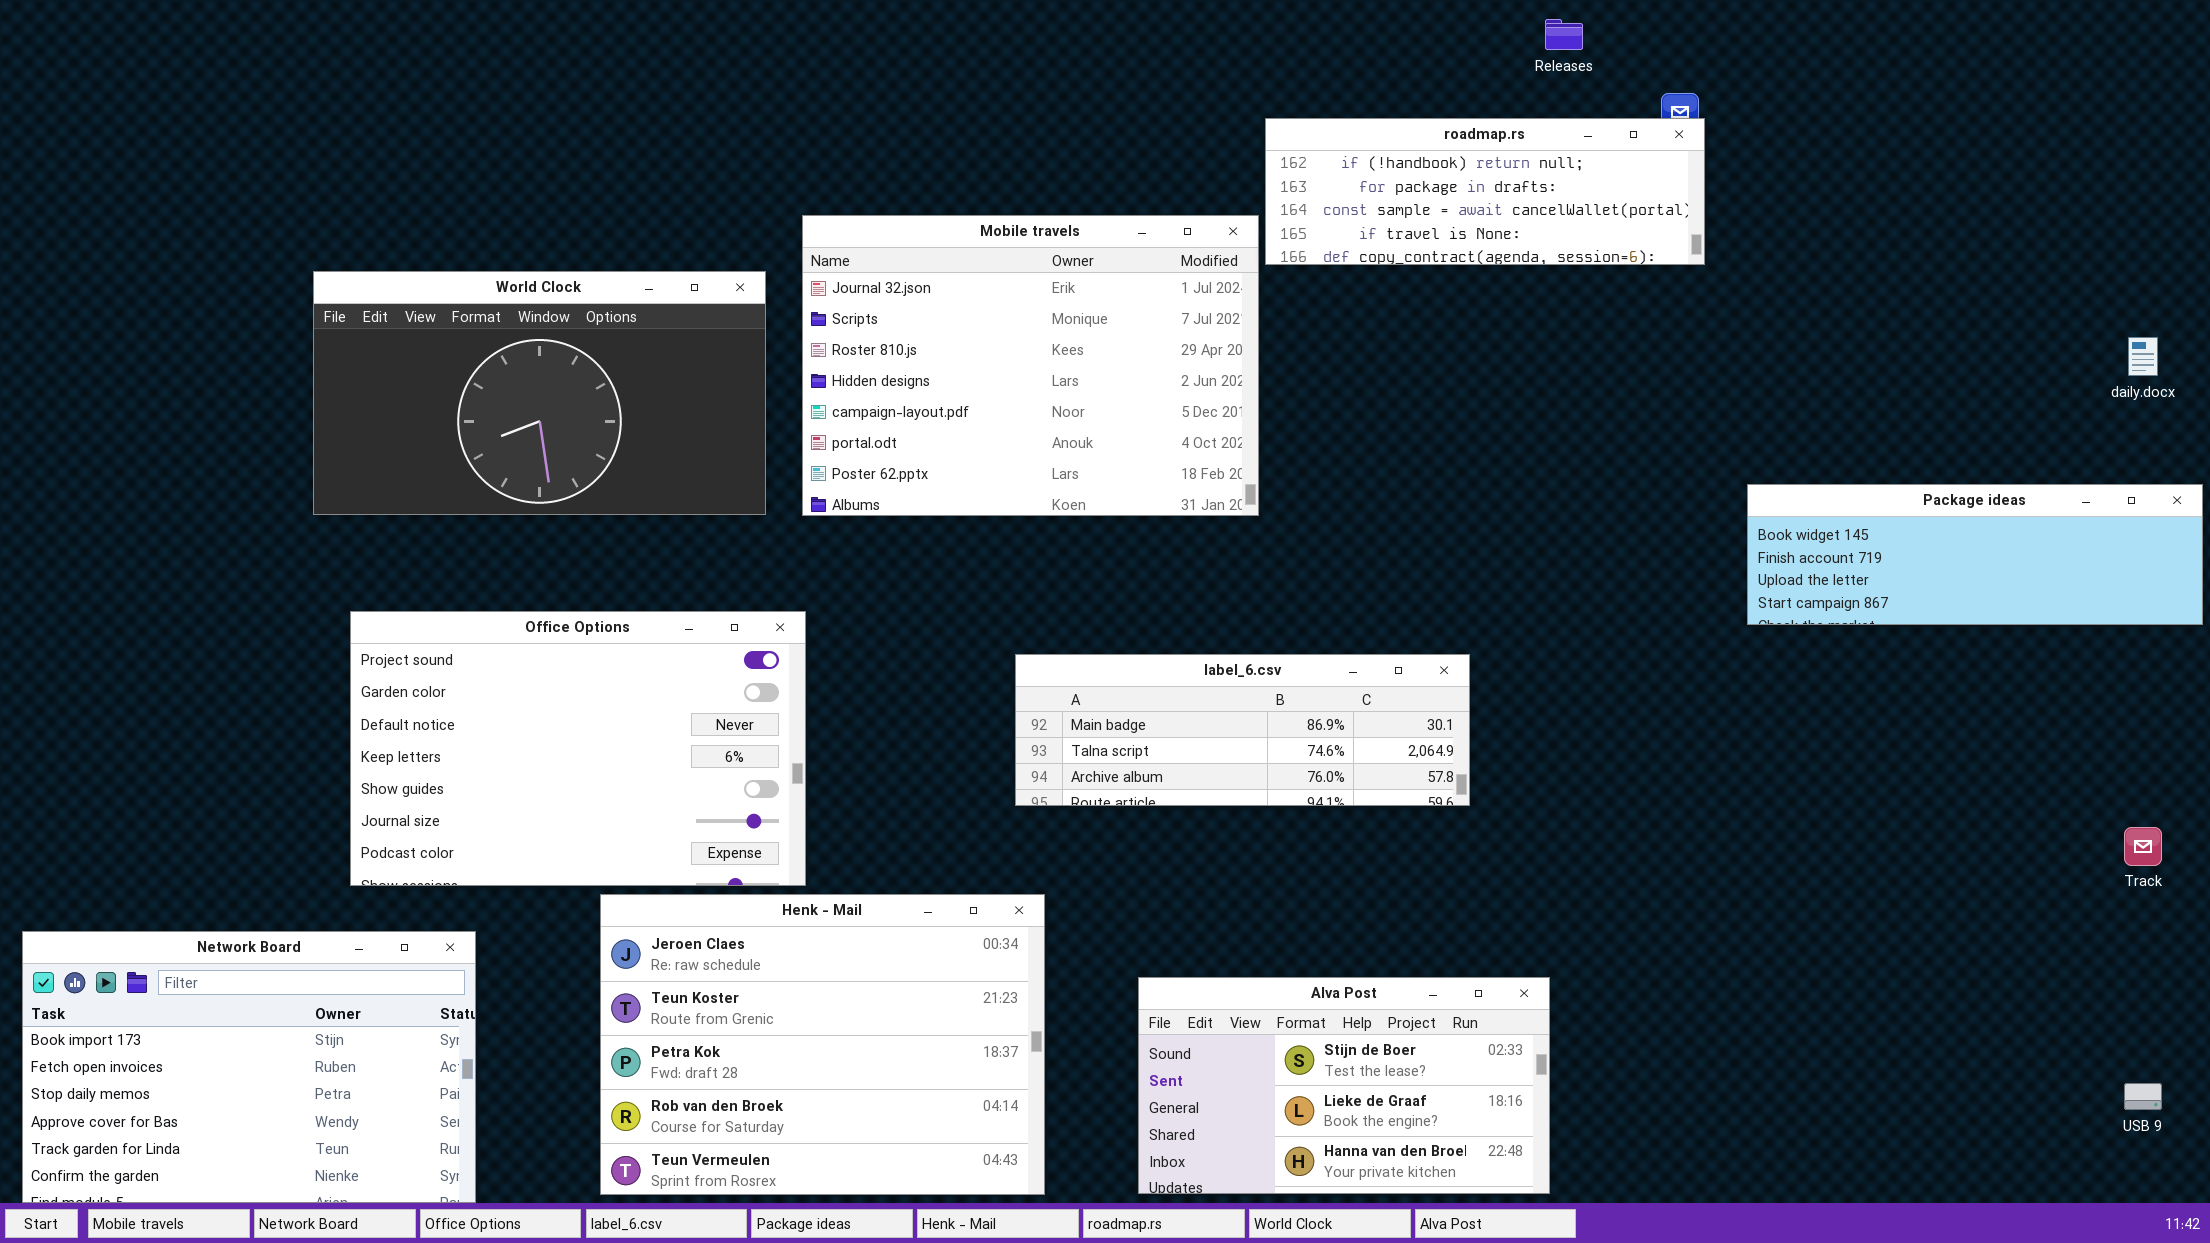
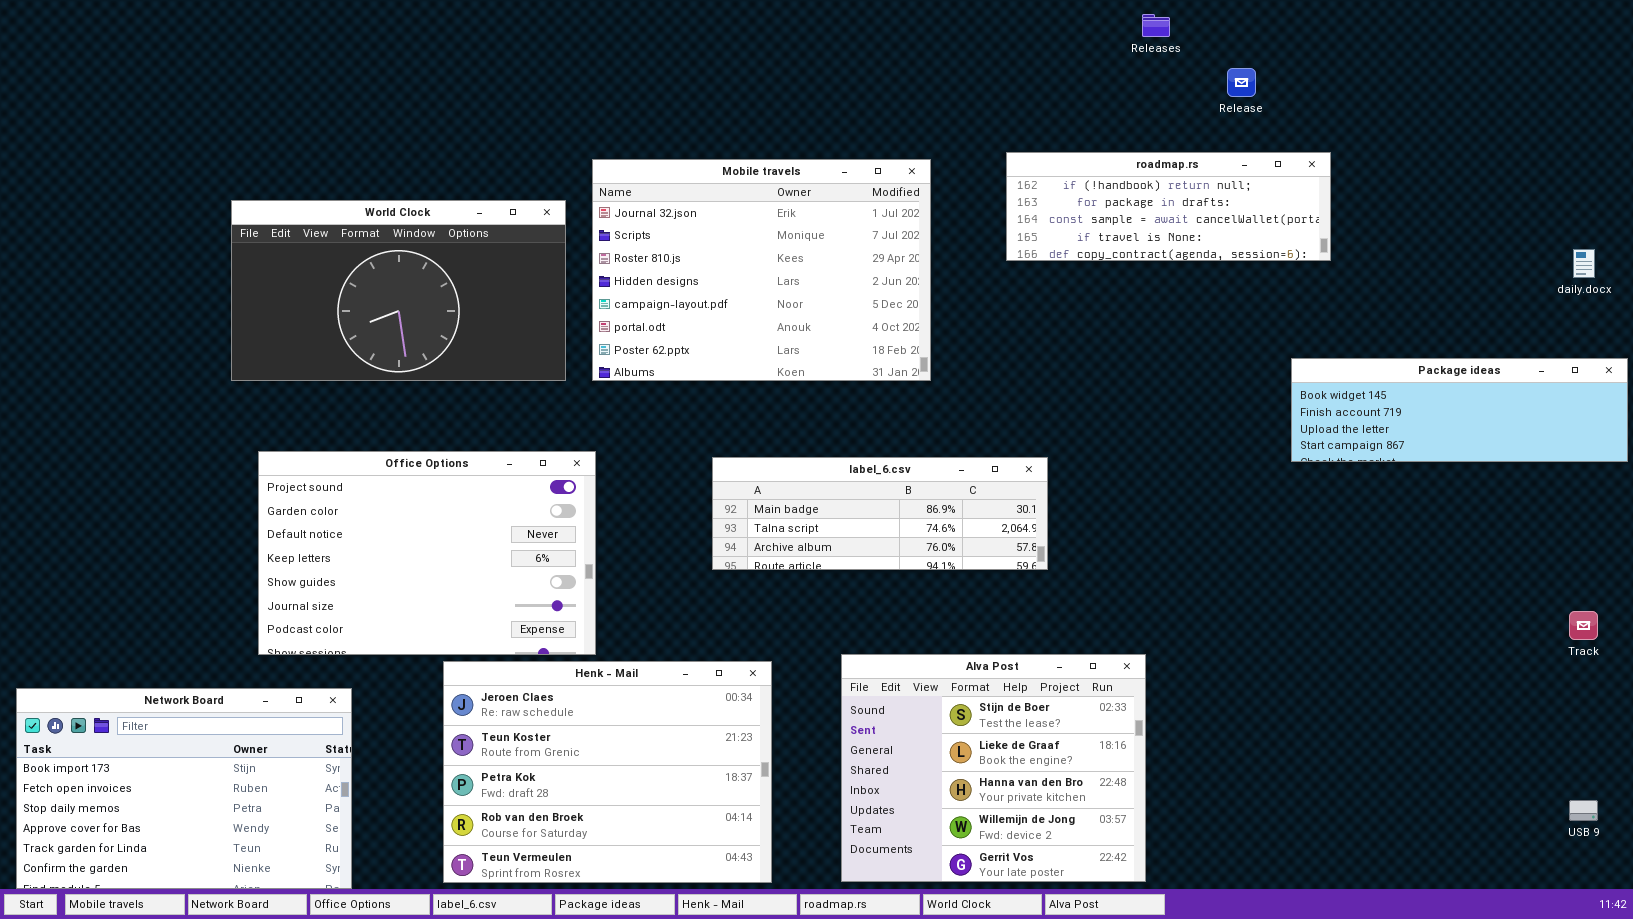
roadmap.rs: [1265,118,1705,265] -> [1006,152,1331,261], moved
label_6.csv: [1015,654,1470,806] -> [712,457,1048,570], moved
Alva Post: [1138,977,1550,1194] -> [841,654,1146,882], resized

